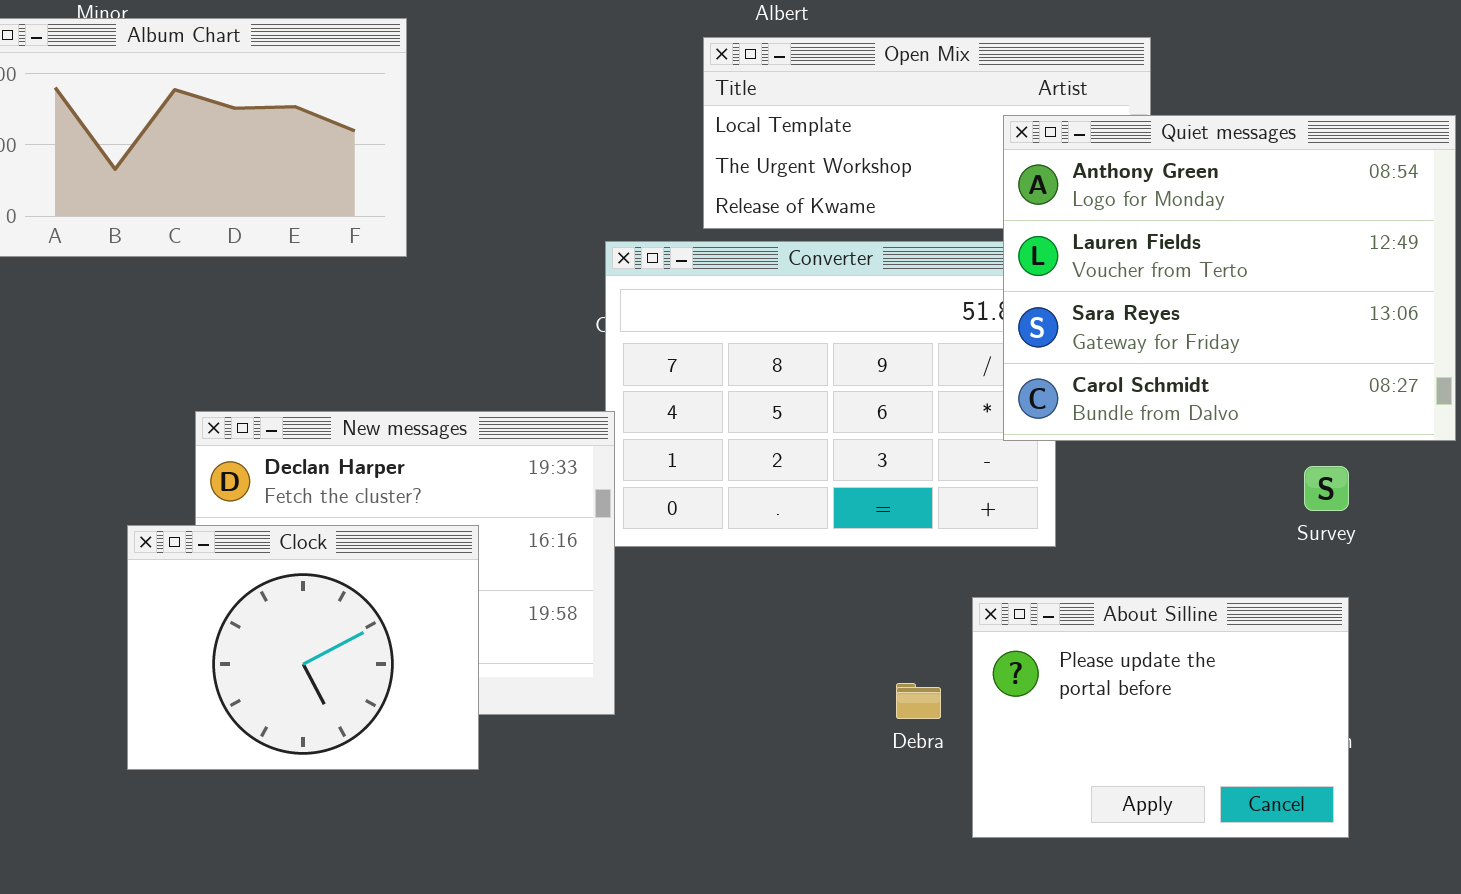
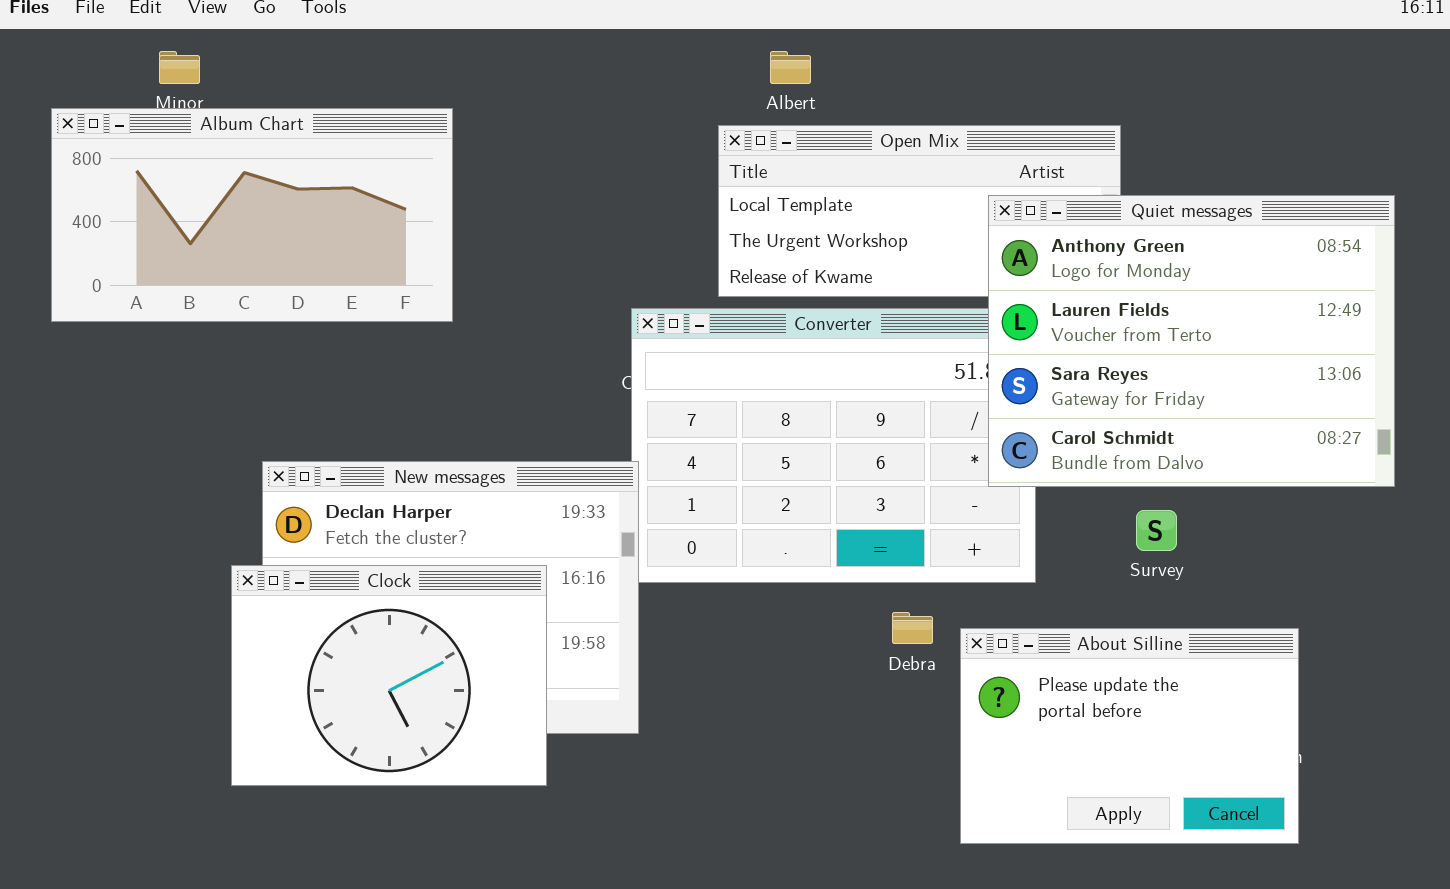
Survey: [1304,466,1349,511] -> [1136,510,1177,551], moved
Clock: [127,525,479,770] -> [231,565,547,786], moved
Debra: [896,683,941,719] -> [892,612,933,644], moved

